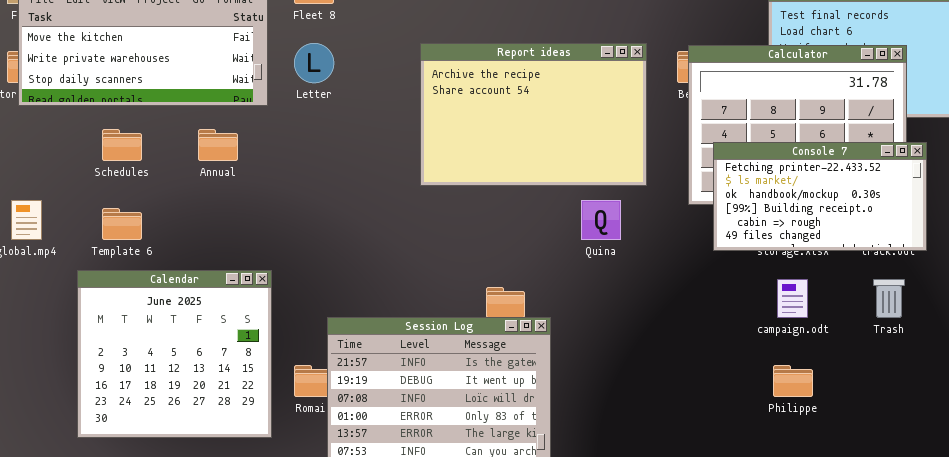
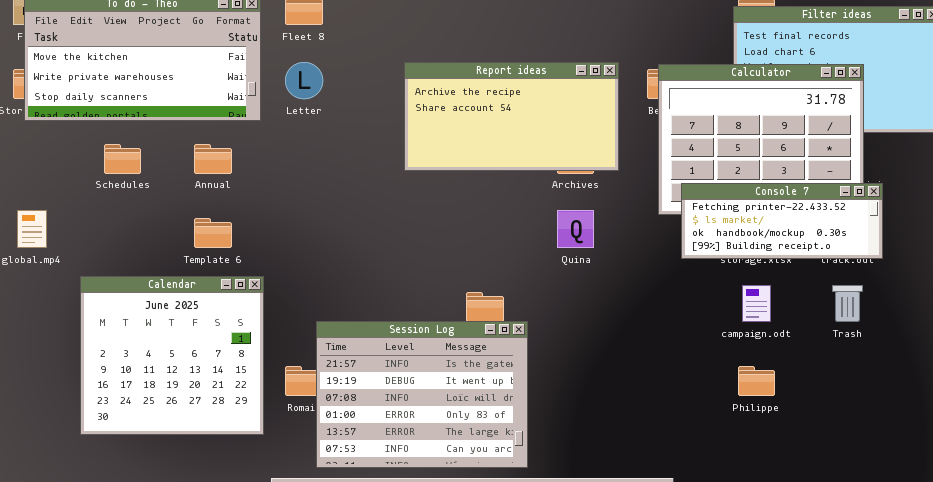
Report ideas: [420,43,647,186] -> [404,62,619,171], resized
Console 7: [713,142,927,251] -> [681,183,883,259], resized
Template 6: [102,208,142,240] -> [194,218,232,248], moved

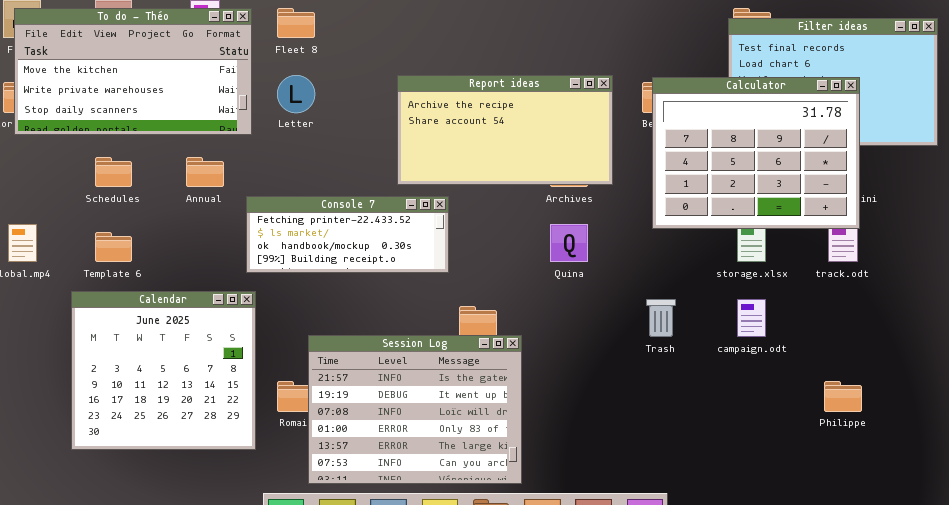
Console 7: [681,183,883,259] -> [246,196,449,273], moved
Template 6: [194,218,232,248] -> [95,232,132,262], moved
Trash: [832,285,863,322] -> [646,299,676,337], moved
Philippe: [738,366,775,396] -> [824,381,862,412], moved

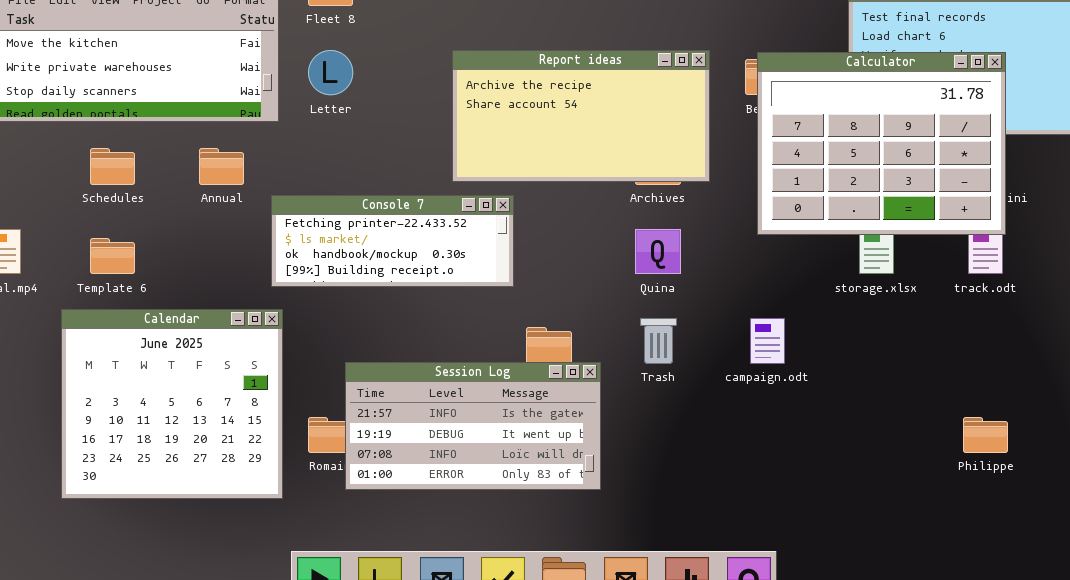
Trash: [646,299,676,337] -> [640,318,677,364], moved
campaign.odt: [737,299,766,337] -> [750,318,785,364], moved
Session Log: [308,335,522,484] -> [345,362,601,490], resized

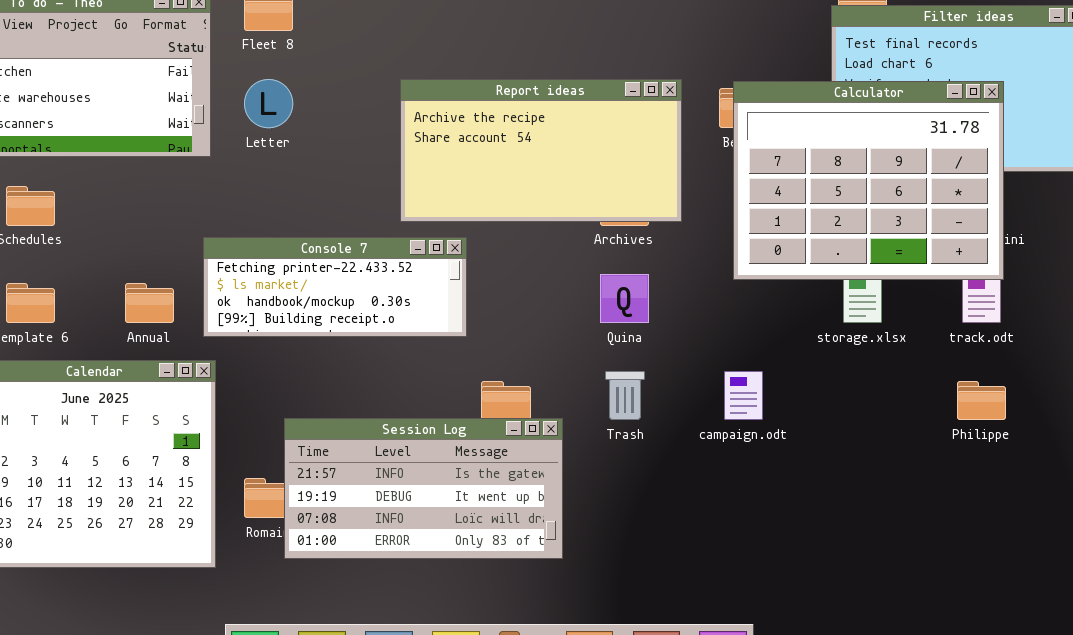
Annual: [199,148,244,185] -> [125,283,174,323], moved
Philippe: [963,417,1008,453] -> [957,381,1006,420], moved

